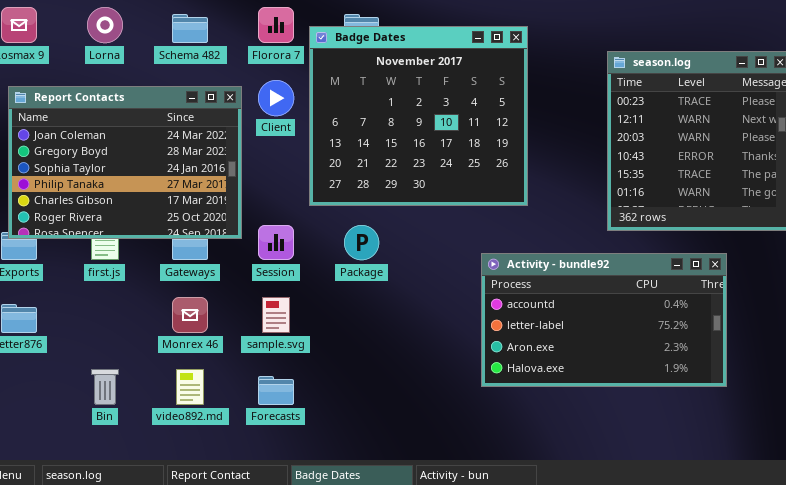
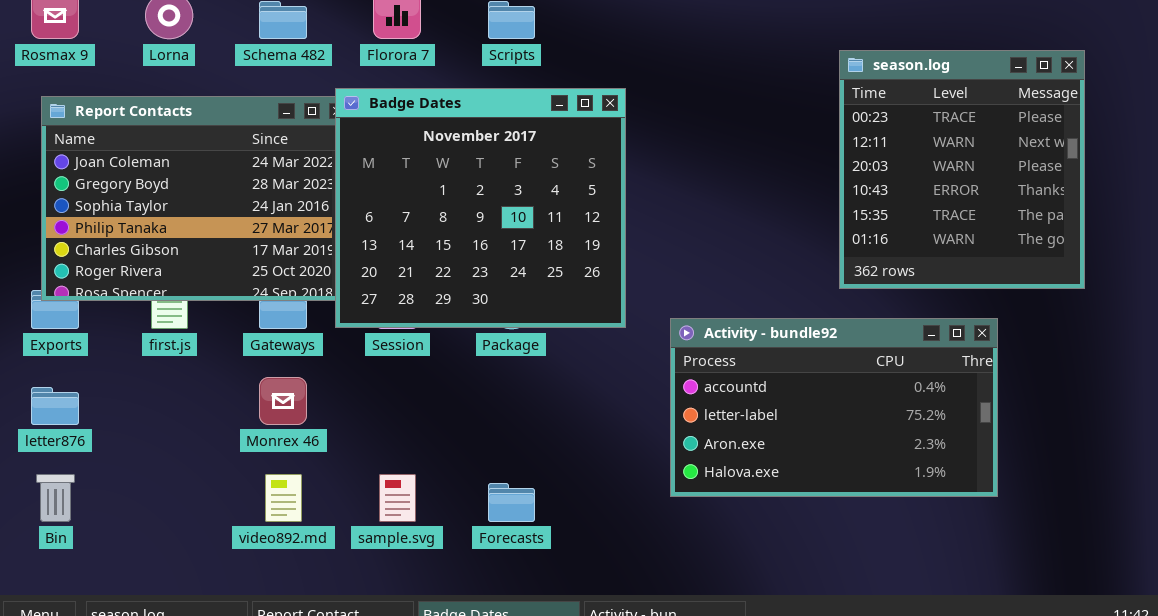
Badge Dates: [309,26,528,206] -> [335,88,626,328], moved
sample.svg: [262,297,290,333] -> [379,474,416,522], moved
Bin: [91,369,119,405] -> [36,474,75,522], moved
Forecasts: [258,376,294,405] -> [488,483,535,522], moved

